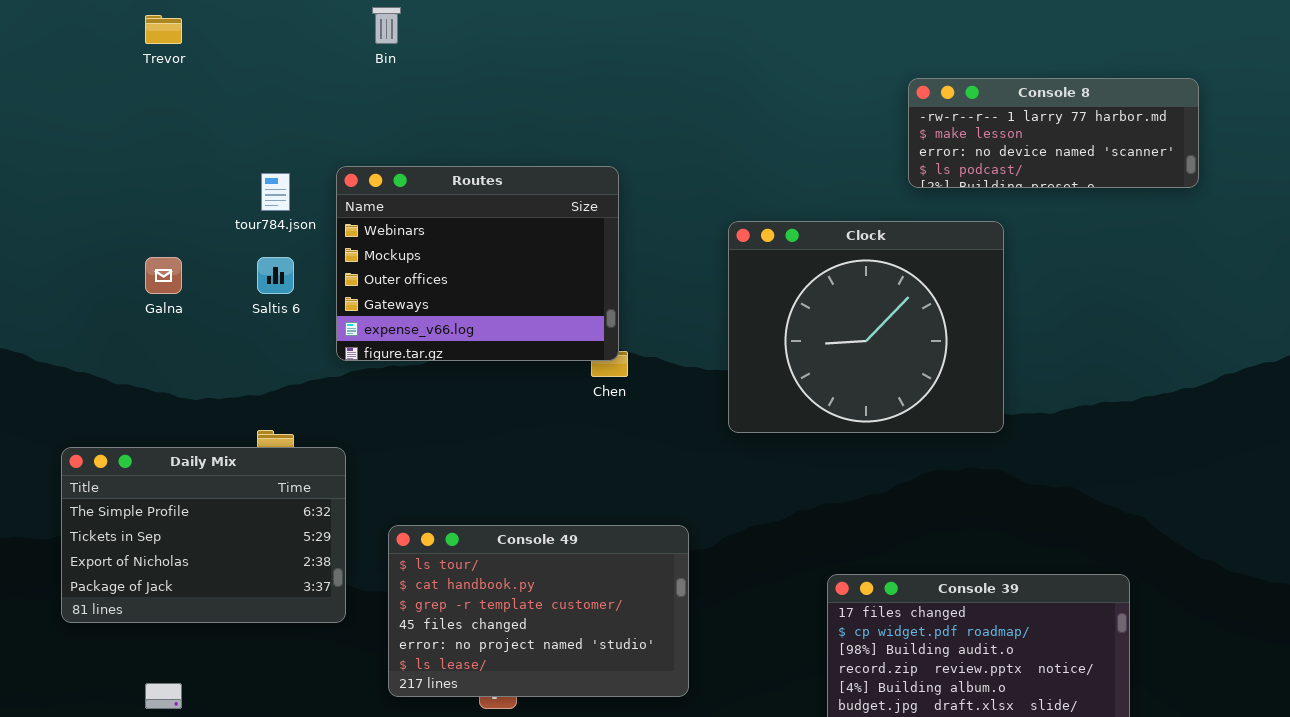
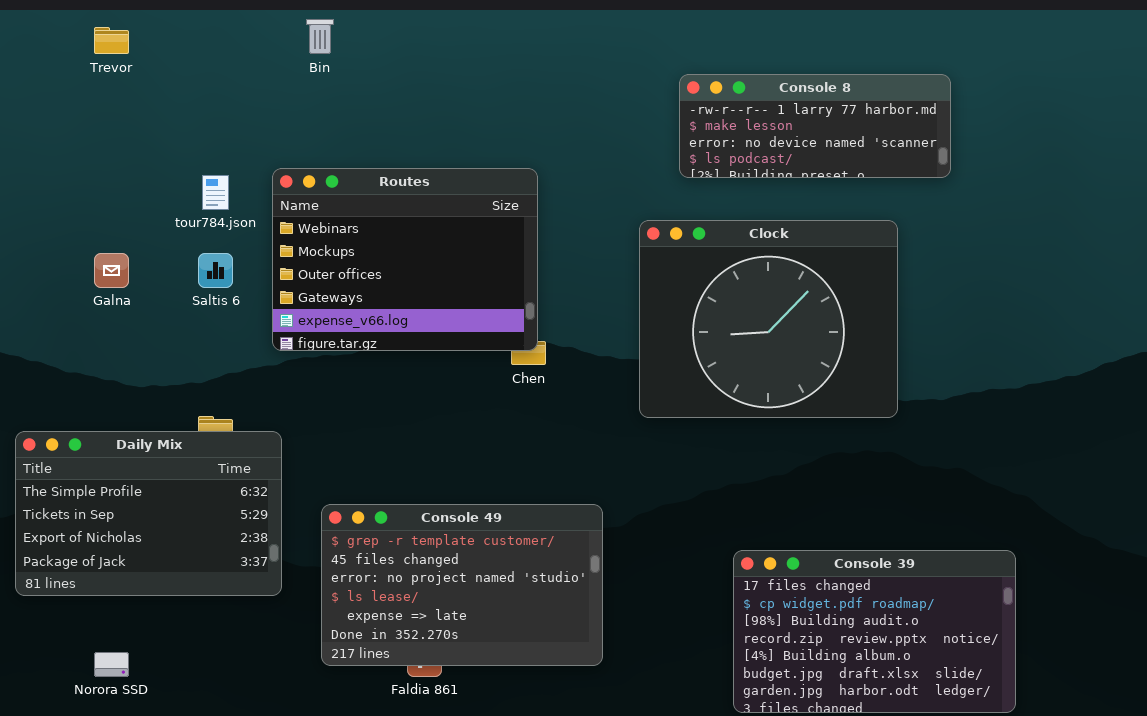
Console 8: [908,78,1199,188] -> [679,74,951,178], moved
Console 49: [388,525,689,697] -> [321,504,603,666], scrolled down 2 rows

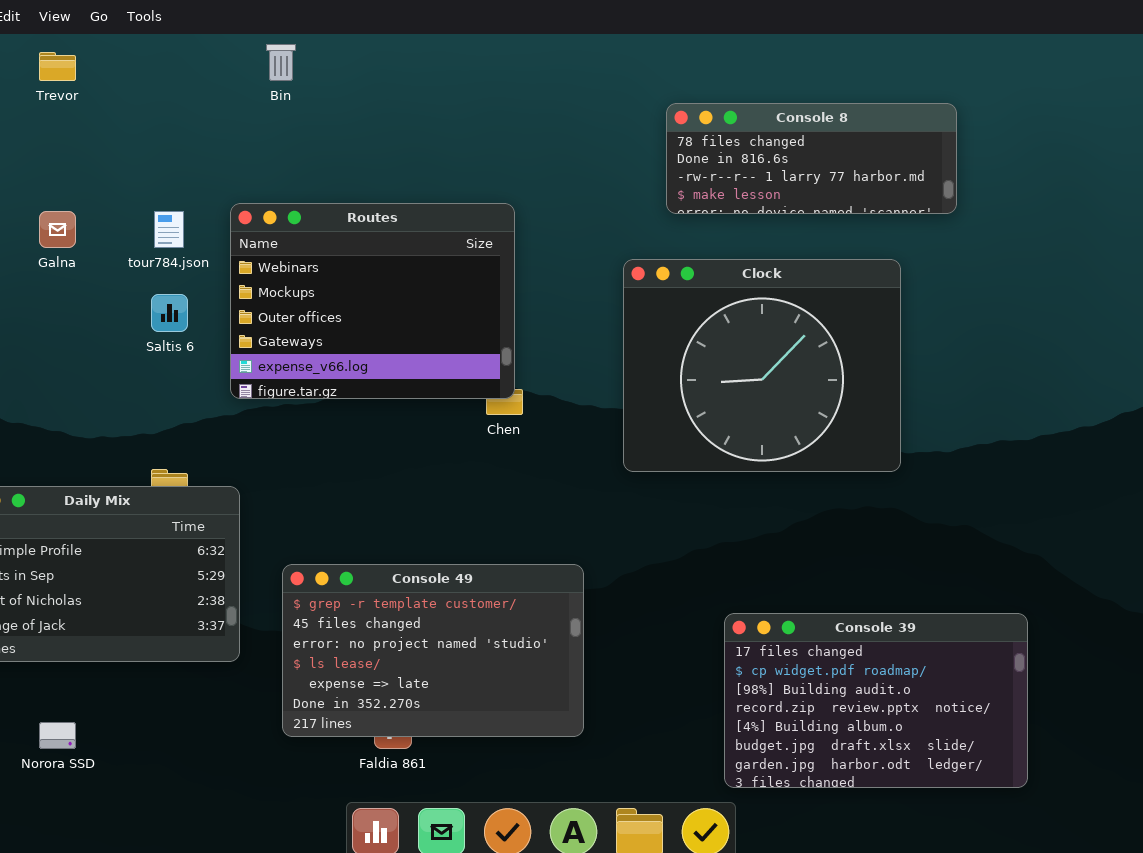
Console 8: [679,74,951,178] -> [666,103,957,214], scrolled up 2 rows
Galna: [94,253,129,288] -> [39,211,76,248], moved

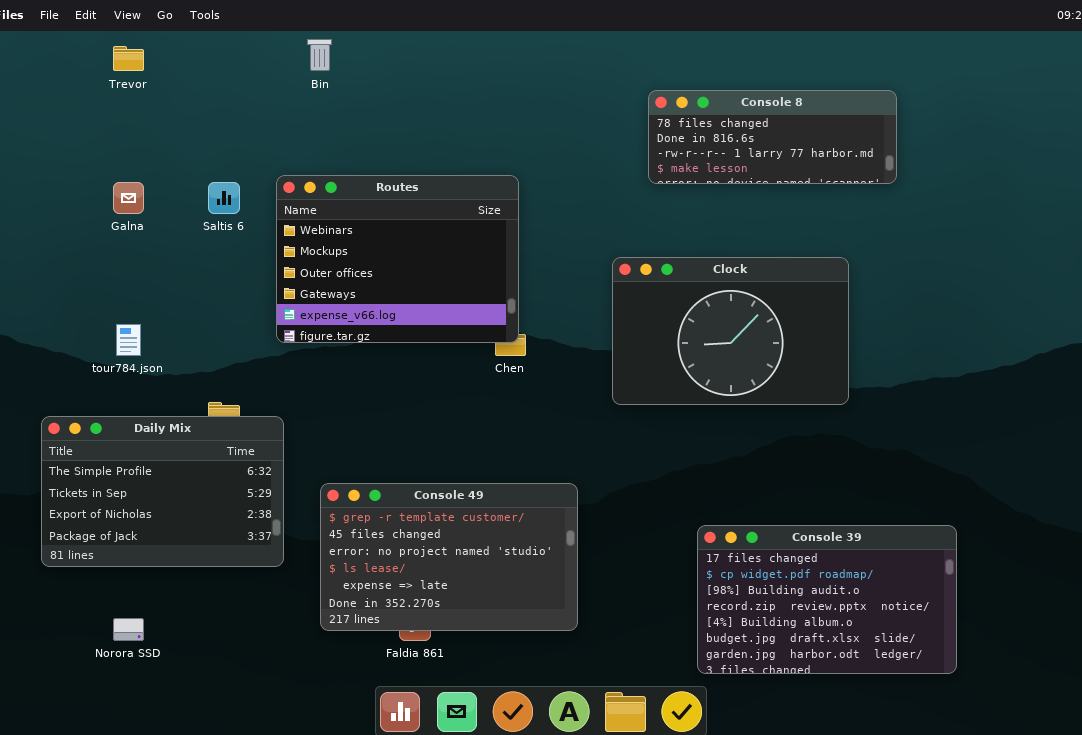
tour784.json: [154,211,184,248] -> [116,324,141,356], moved
Clock: [623,259,901,472] -> [612,257,849,405], resized
Saltis 6: [151,294,188,332] -> [208,182,240,214], moved

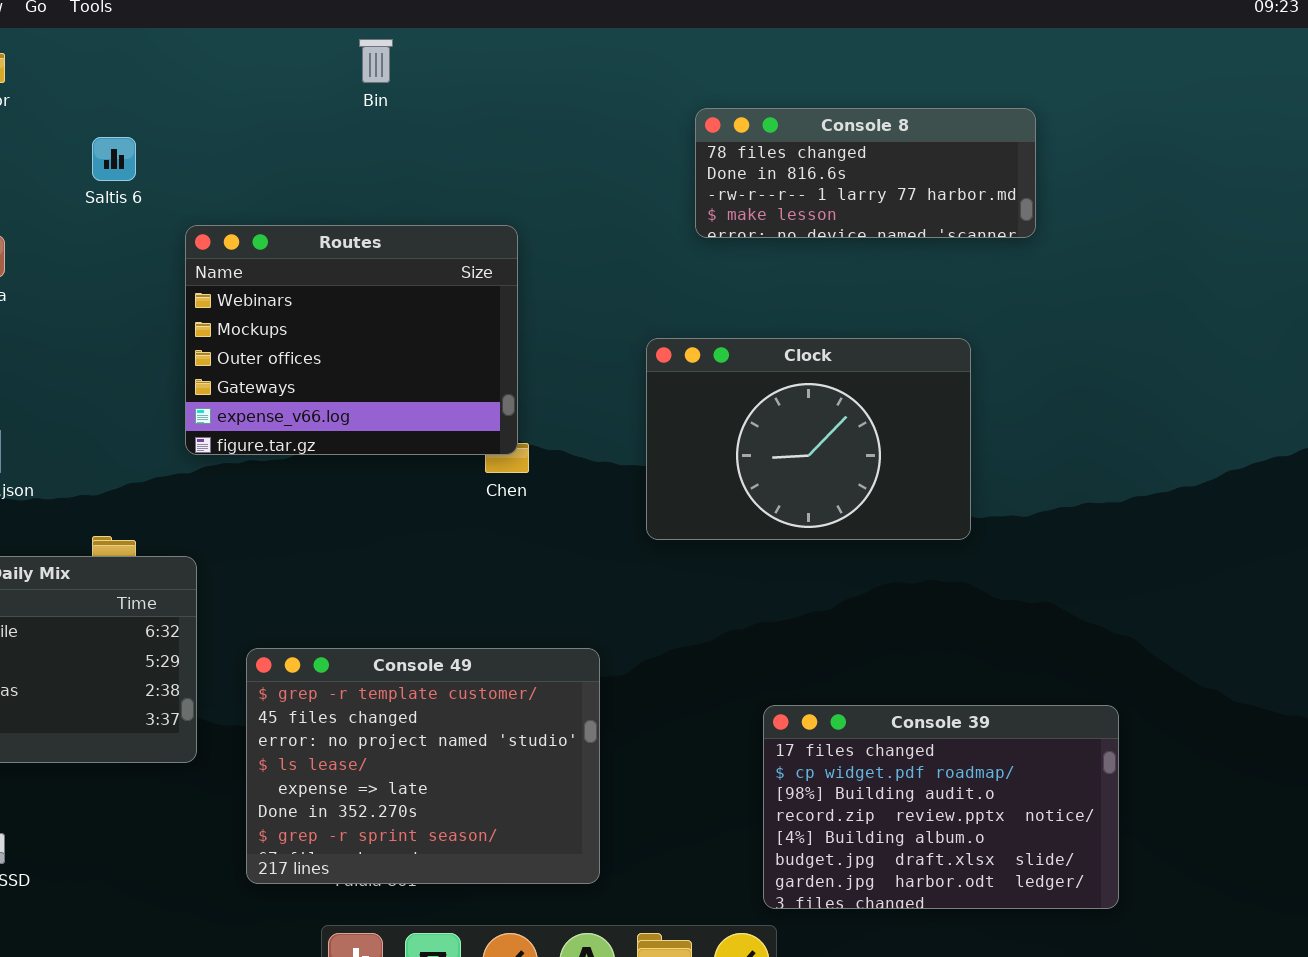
Bin: [307,39,332,71] -> [359,39,393,83], moved
Saltis 6: [208,182,240,214] -> [92,137,136,181], moved
Console 49: [320,483,578,631] -> [246,648,600,884], resized

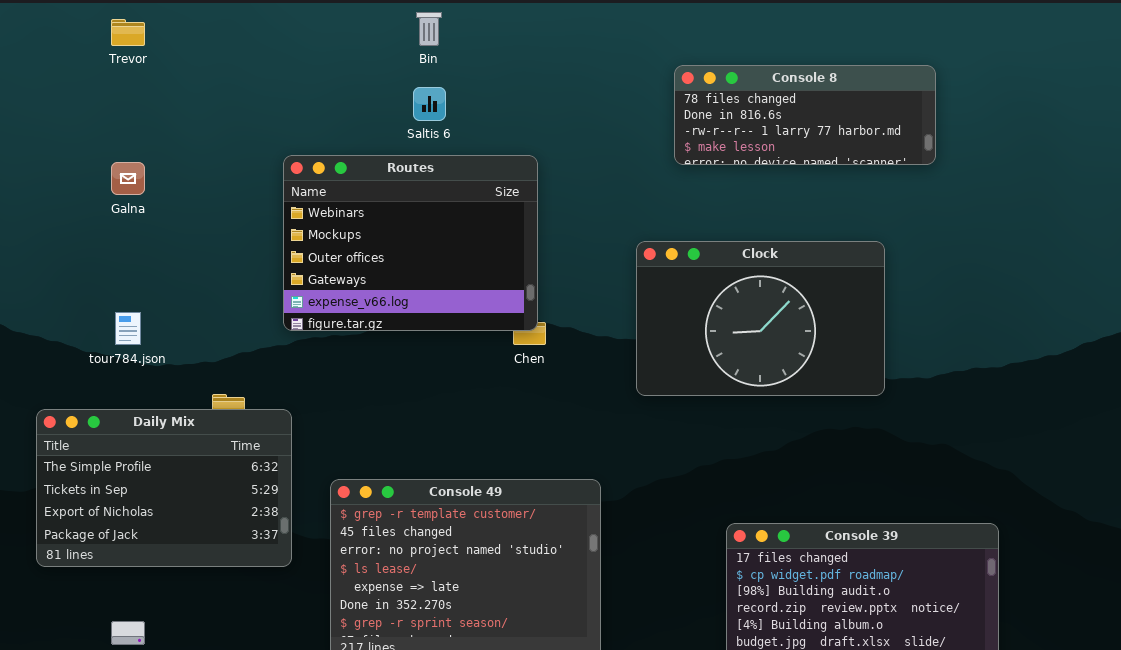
Saltis 6: [92,137,136,181] -> [413,87,446,121], moved

